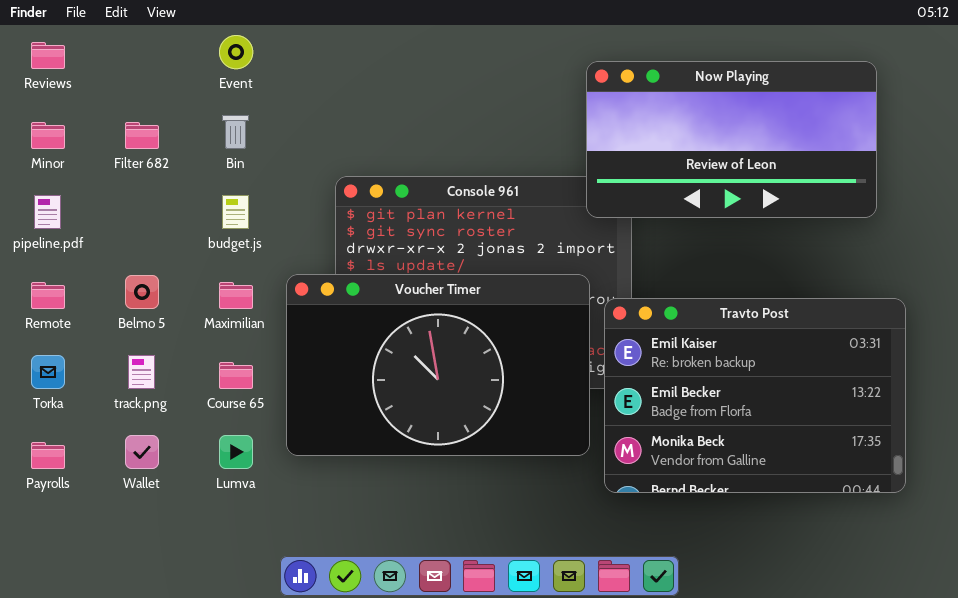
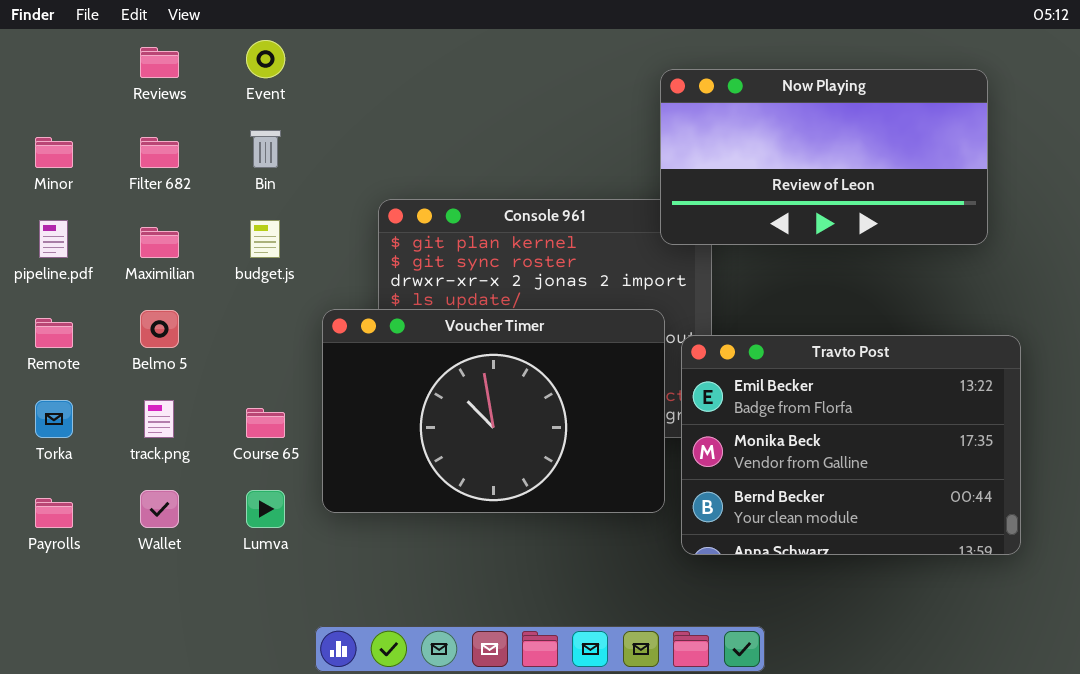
Reviews: [31,42,65,69] -> [140,47,179,78], moved
Maximilian: [219,282,253,309] -> [140,227,179,258], moved
Travto Post: [604,298,906,493] -> [681,335,1021,555], scrolled down 1 row

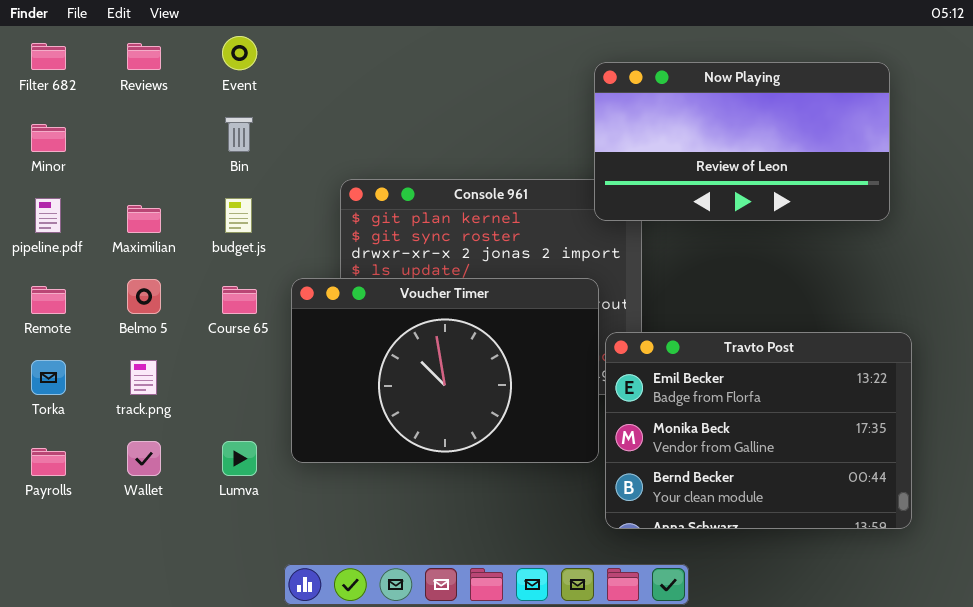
Filter 682: [140,137,179,168] -> [31,43,66,70], moved
Travto Post: [681,335,1021,555] -> [605,332,912,529], moved
Course 65: [246,408,285,438] -> [222,286,257,314], moved

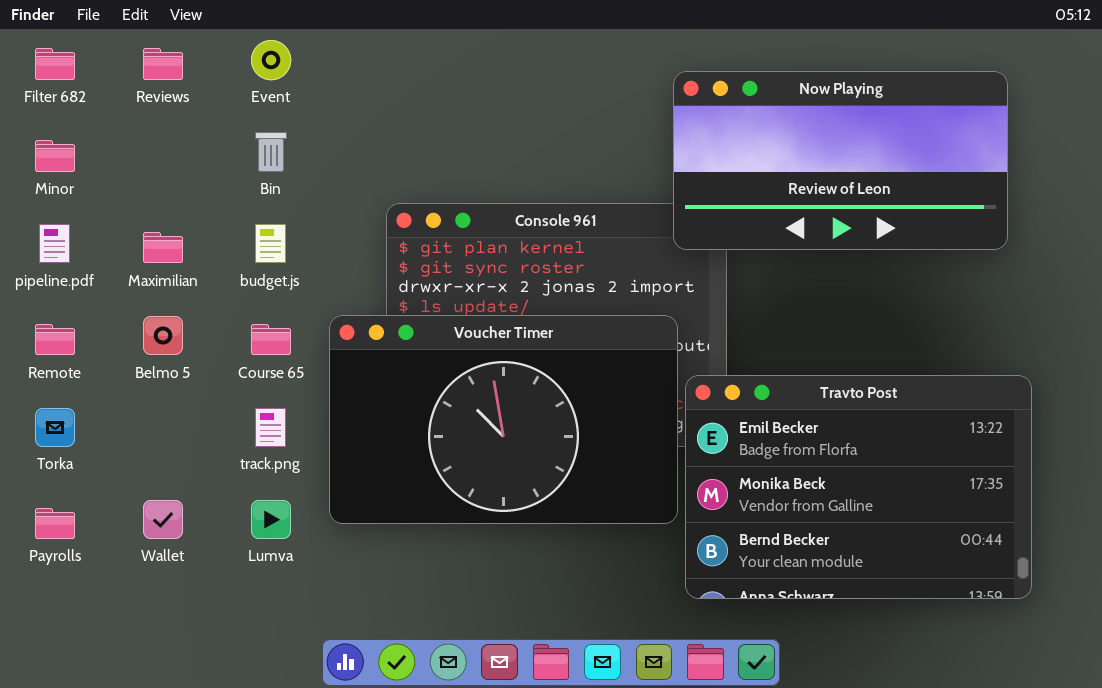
track.png: [130,360,157,395] -> [255,408,286,447], moved

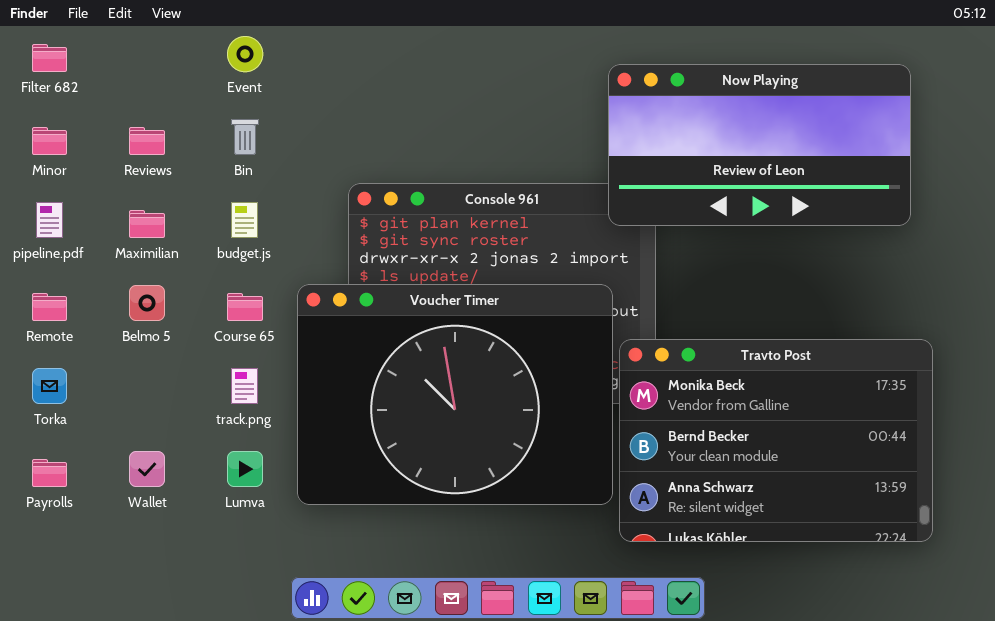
Reviews: [143,48,183,80] -> [129,127,165,155], moved
Voucher Timer: [329,315,678,524] -> [297,284,613,505], resized
Travto Post: [685,375,1032,599] -> [619,339,933,542], scrolled down 1 row

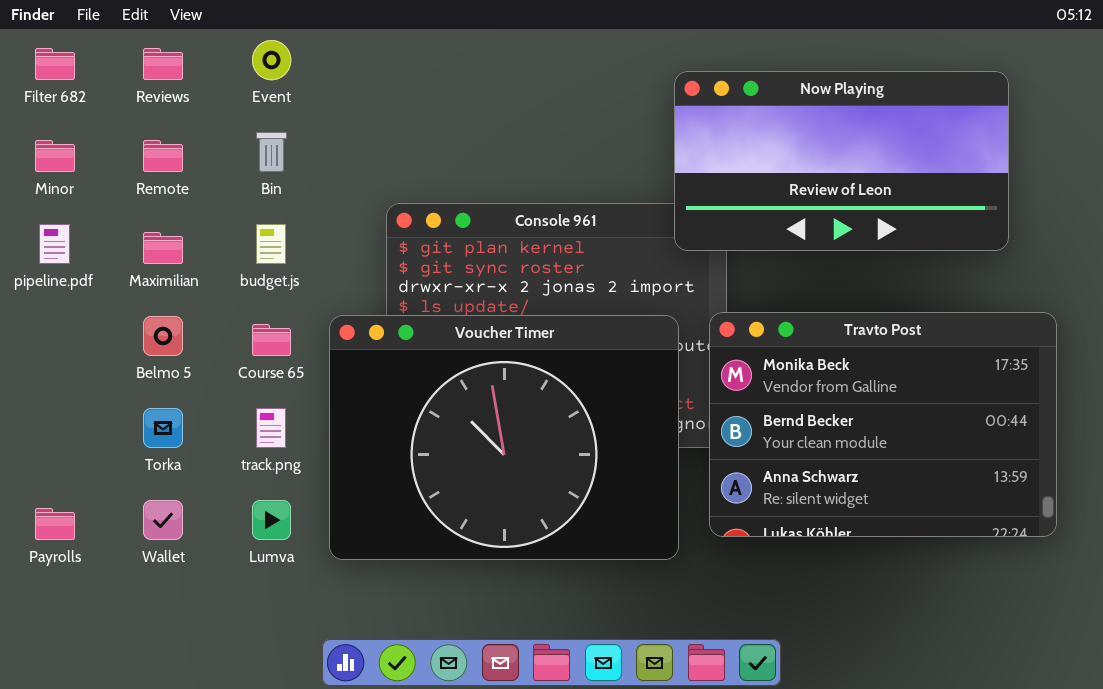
Reviews: [129,127,165,155] -> [143,48,183,80], moved
Remote: [32,293,67,321] -> [143,140,183,172], moved
Travto Post: [619,339,933,542] -> [709,312,1057,537], moved
Torka: [32,368,67,404] -> [143,408,183,448], moved

